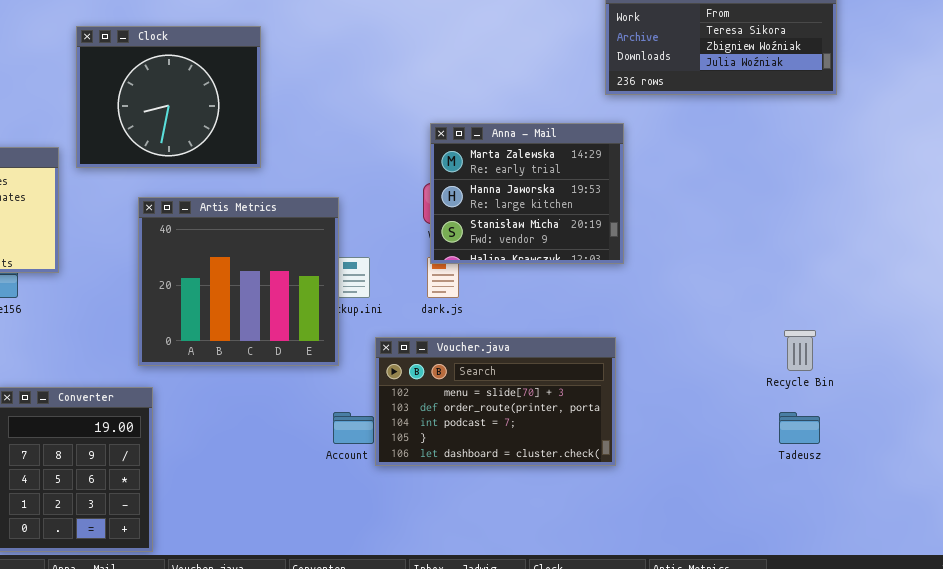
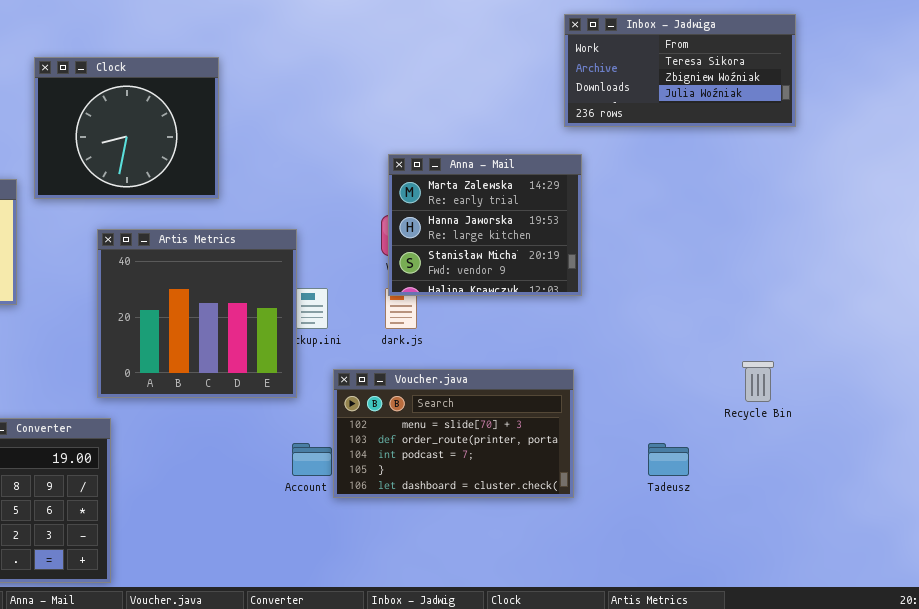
Tadeusz: [779,412,820,444] -> [648,443,689,476], moved

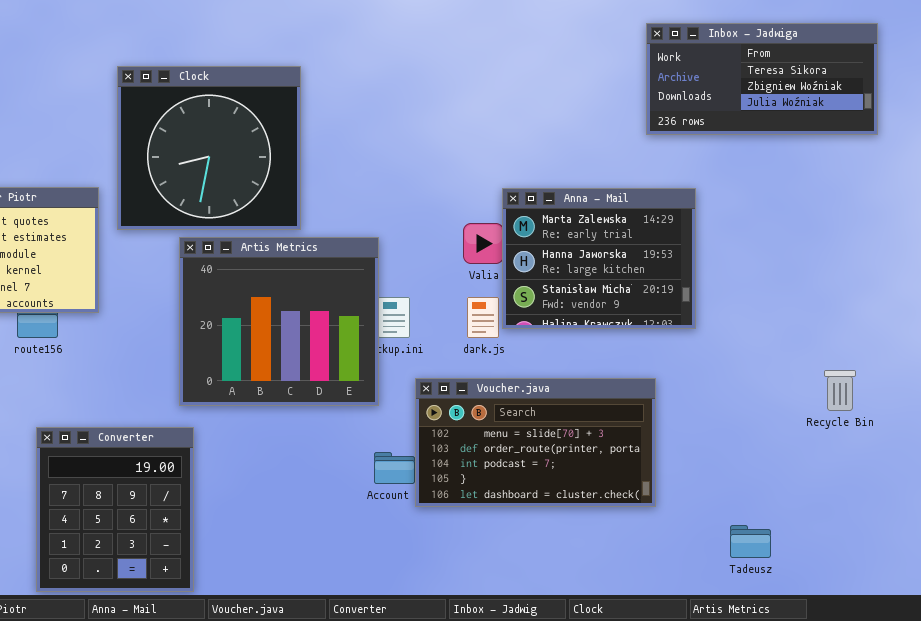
Clock: [34,57,219,199] -> [117,66,301,230], resized
Anna - Mail: [388,154,582,296] -> [502,188,696,329], moved
Tadeusz: [648,443,689,476] -> [730,525,771,558], moved

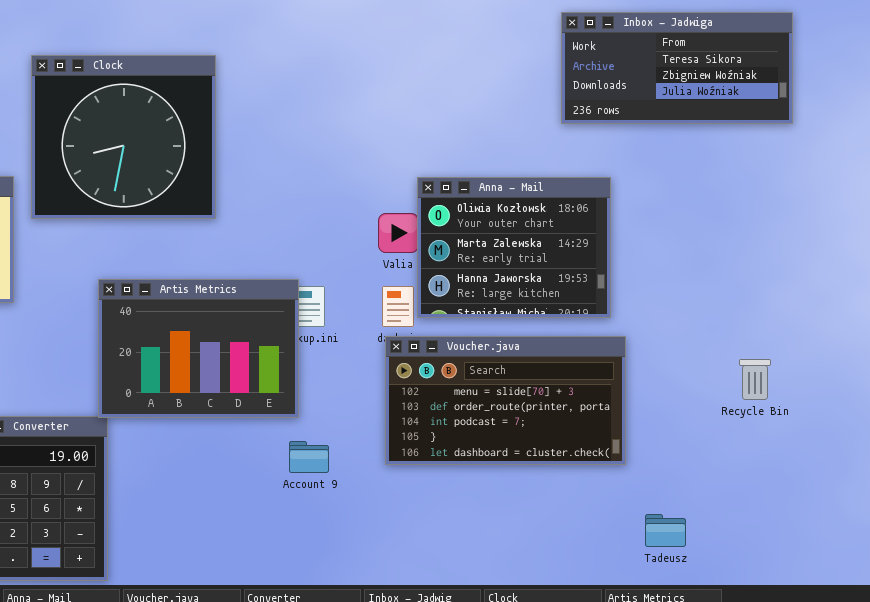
Anna - Mail: [502,188,696,329] -> [417,177,611,318], scrolled up 1 row
Artis Metrics: [179,237,379,406] -> [98,279,299,418], moved, resized
Voucher.java: [415,378,656,507] -> [385,336,626,465], moved

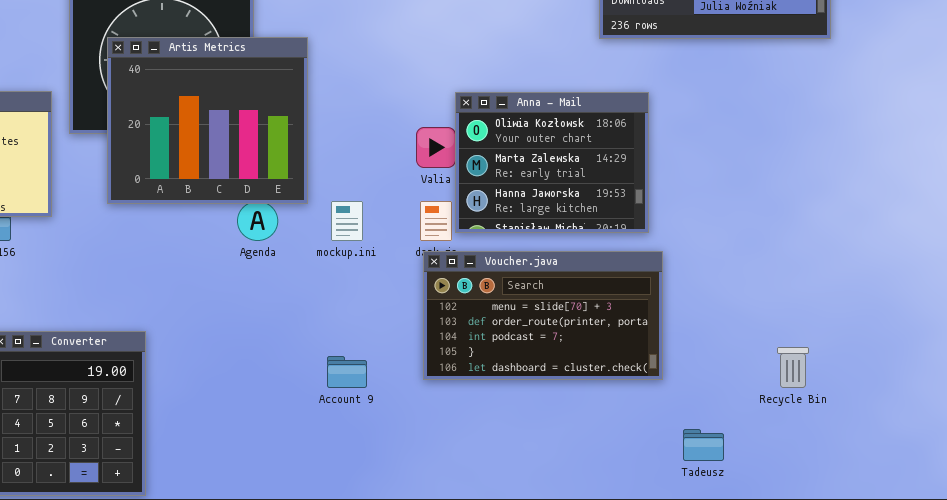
Artis Metrics: [98,279,299,418] -> [107,37,308,204], moved, resized
Recycle Bin: [739,359,771,400] -> [777,347,809,388], moved

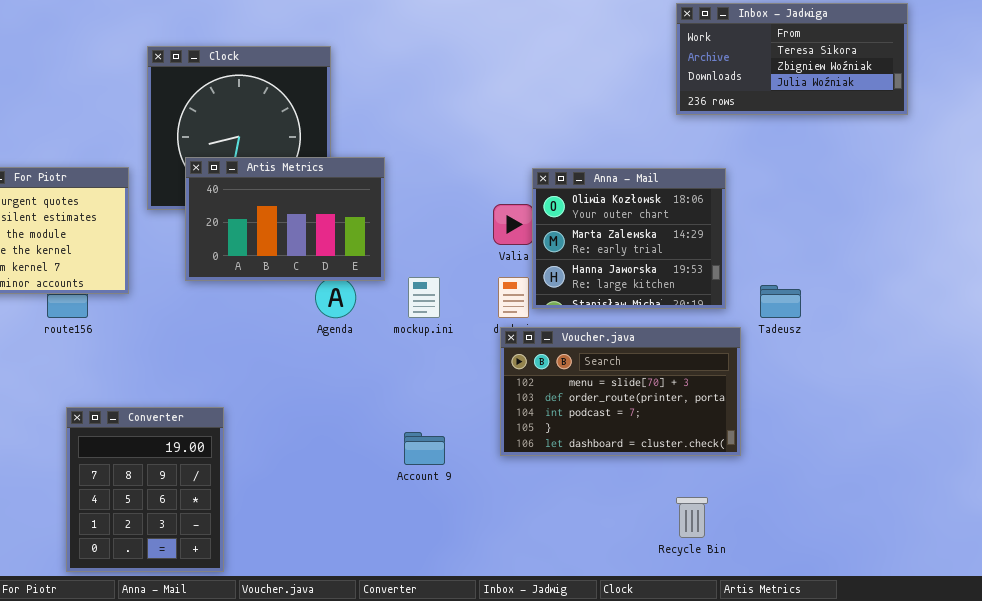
Artis Metrics: [107,37,308,204] -> [185,157,385,281], resized
Recycle Bin: [777,347,809,388] -> [676,497,708,538], moved
Tadeusz: [683,429,724,461] -> [760,285,801,318], moved

